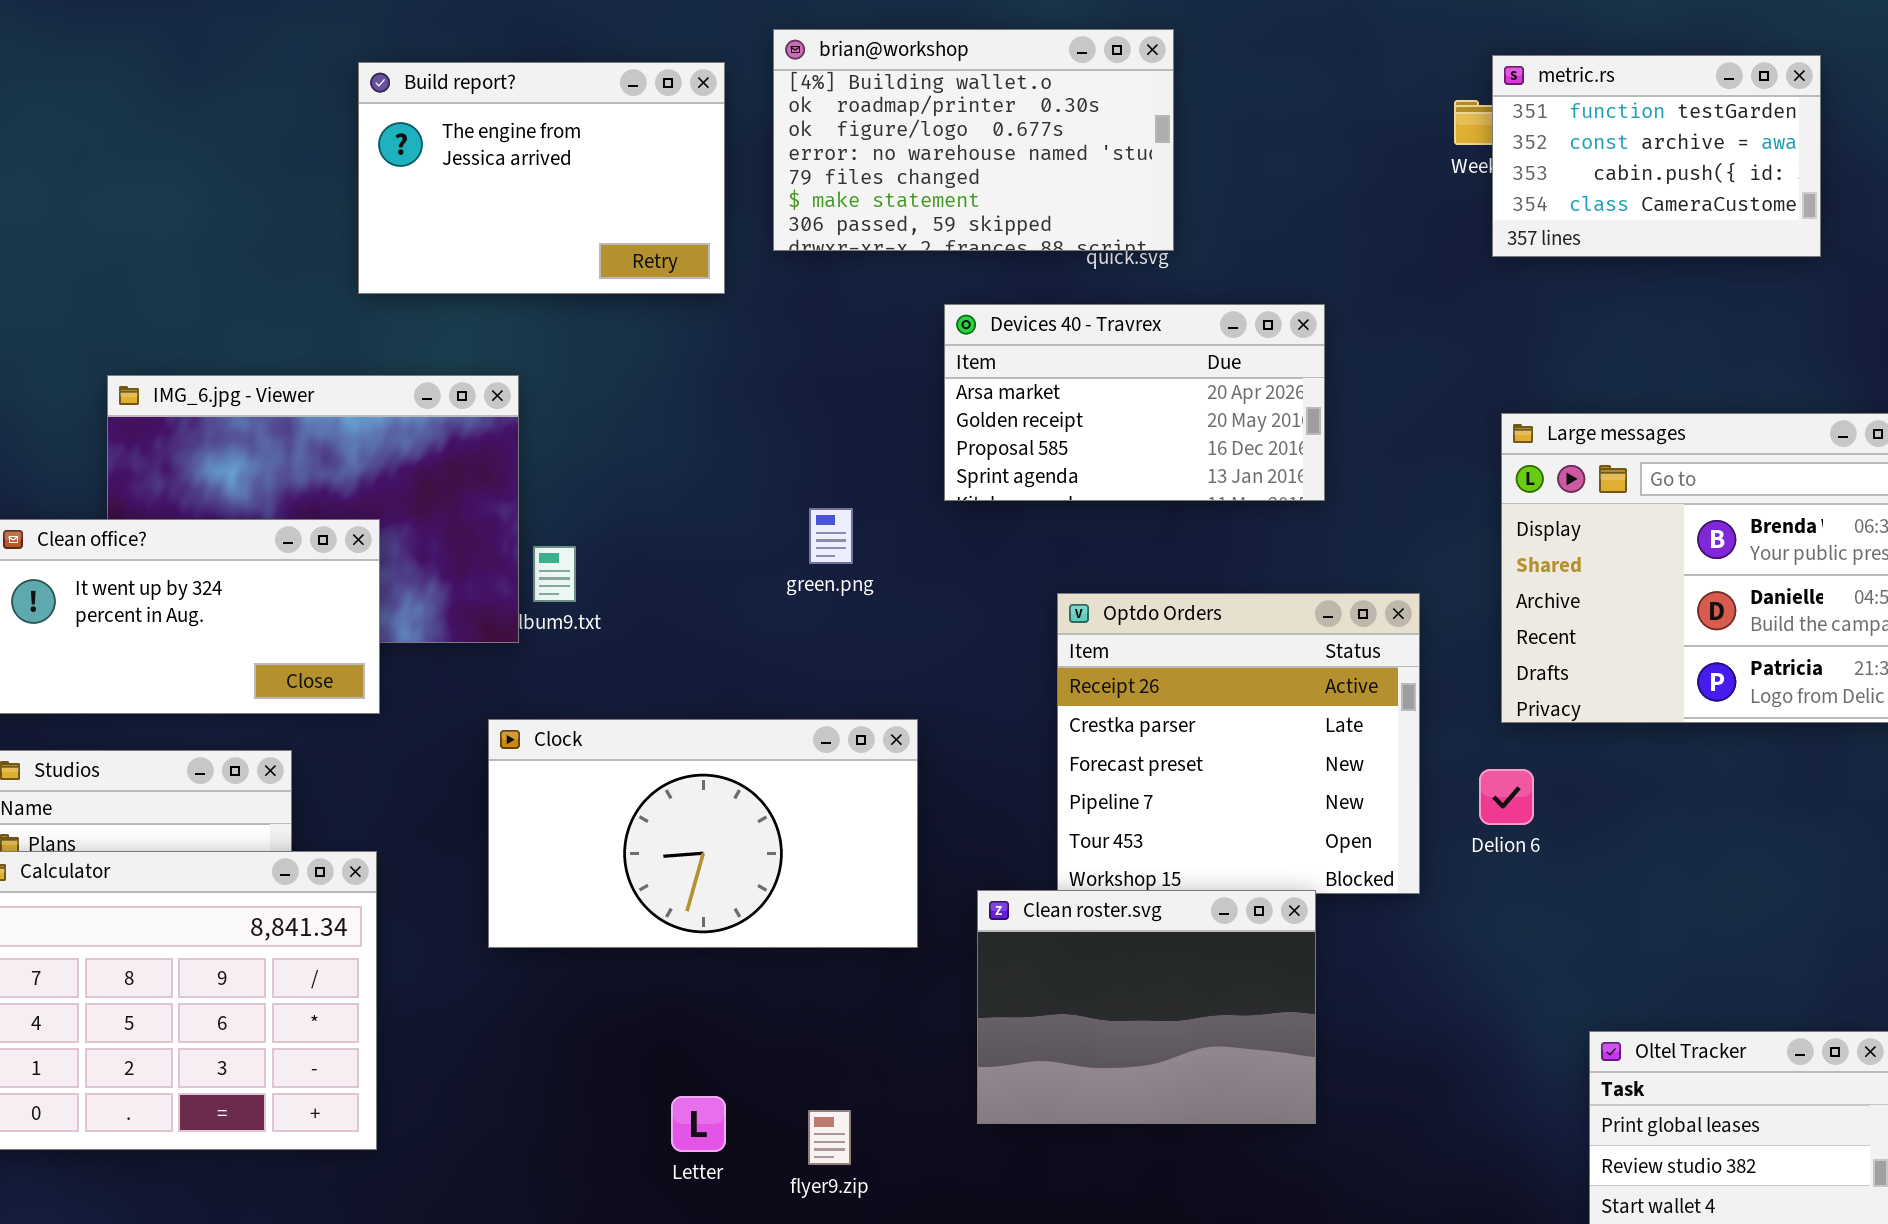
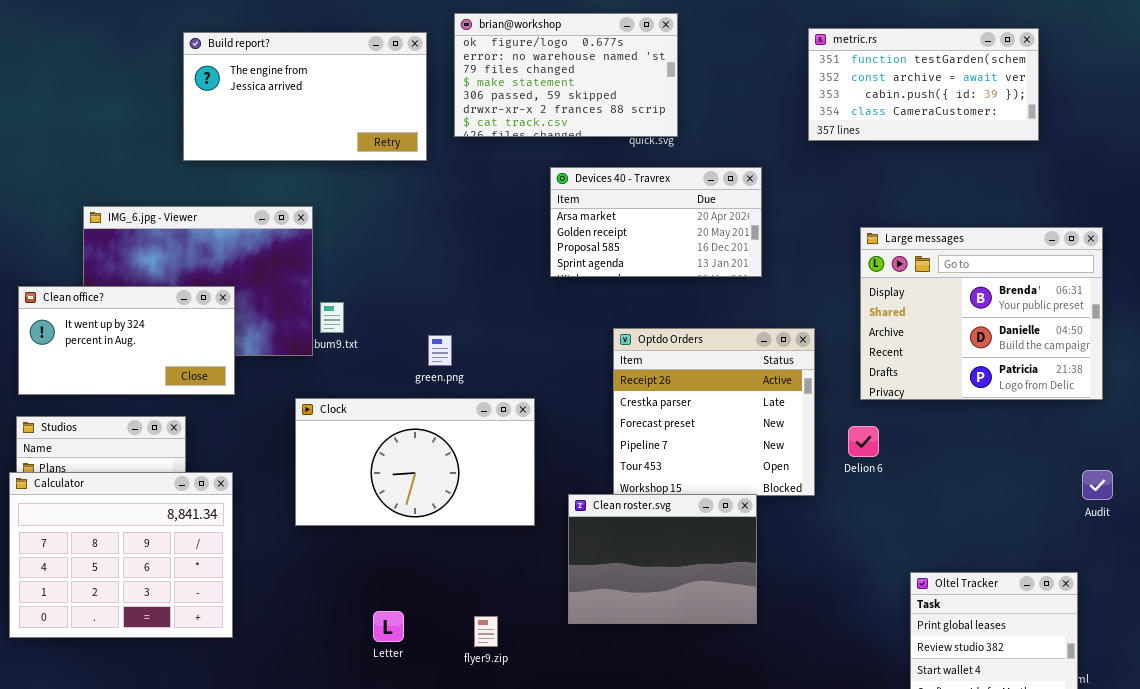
brian@workshop: [773,29,1174,251] -> [454,13,678,137], scrolled down 2 rows
metric.rs: [1492,55,1821,257] -> [808,28,1039,141], resized
Build report?: [358,62,725,294] -> [183,32,427,161], resized
green.png: [809,508,853,564] -> [428,335,452,366], moved
Letter: [671,1096,726,1152] -> [373,611,404,642], moved

